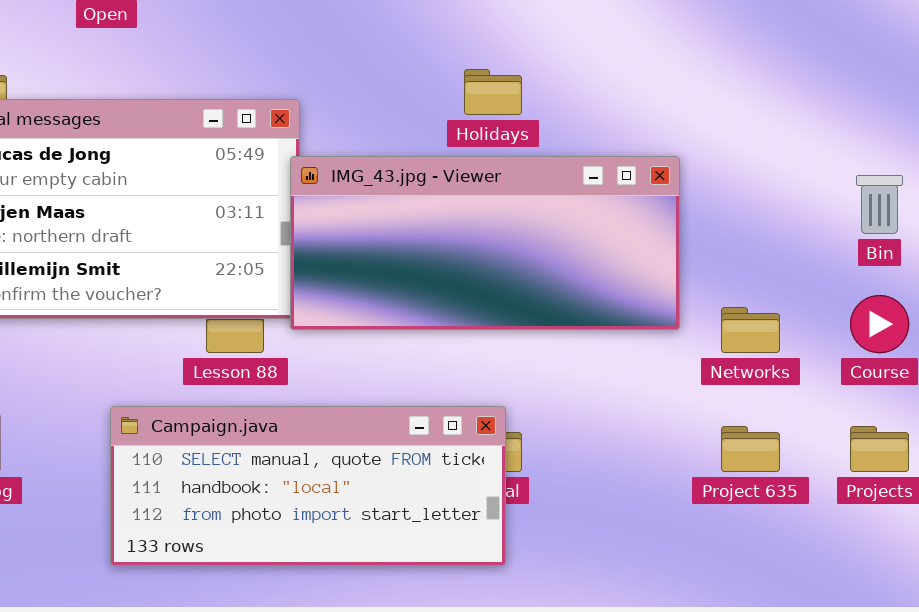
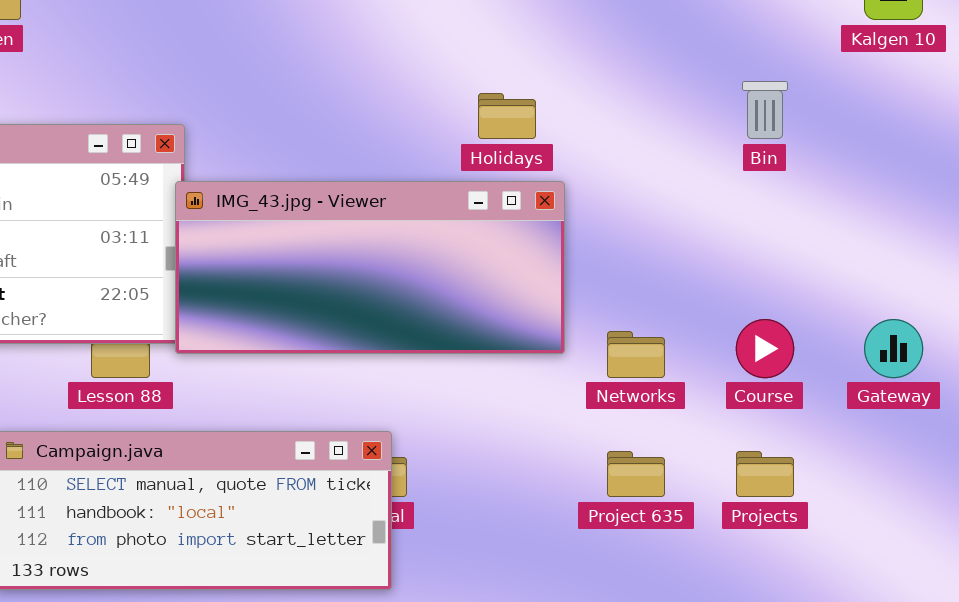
Holidays: [464,69,522,115] -> [478,93,536,139], moved
Bin: [856,175,903,234] -> [742,81,788,139], moved

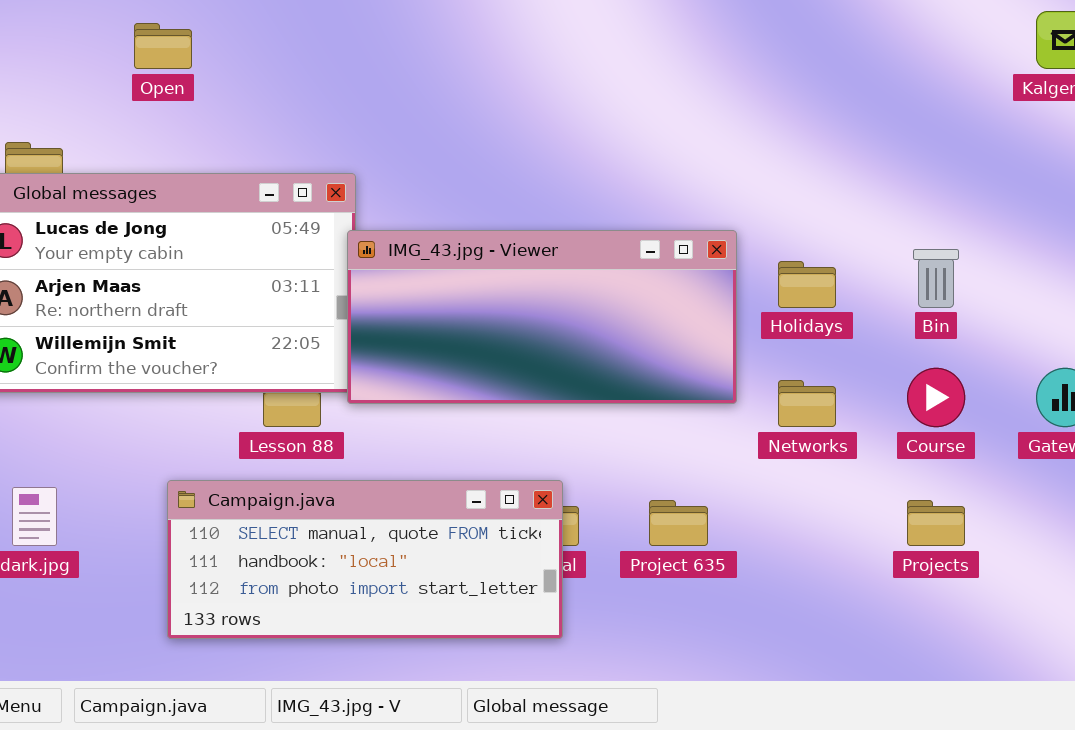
Bin: [742,81,788,139] -> [913,249,959,308], moved
Holidays: [478,93,536,139] -> [778,261,836,308], moved
Project 635: [607,451,665,497] -> [649,500,708,546], moved

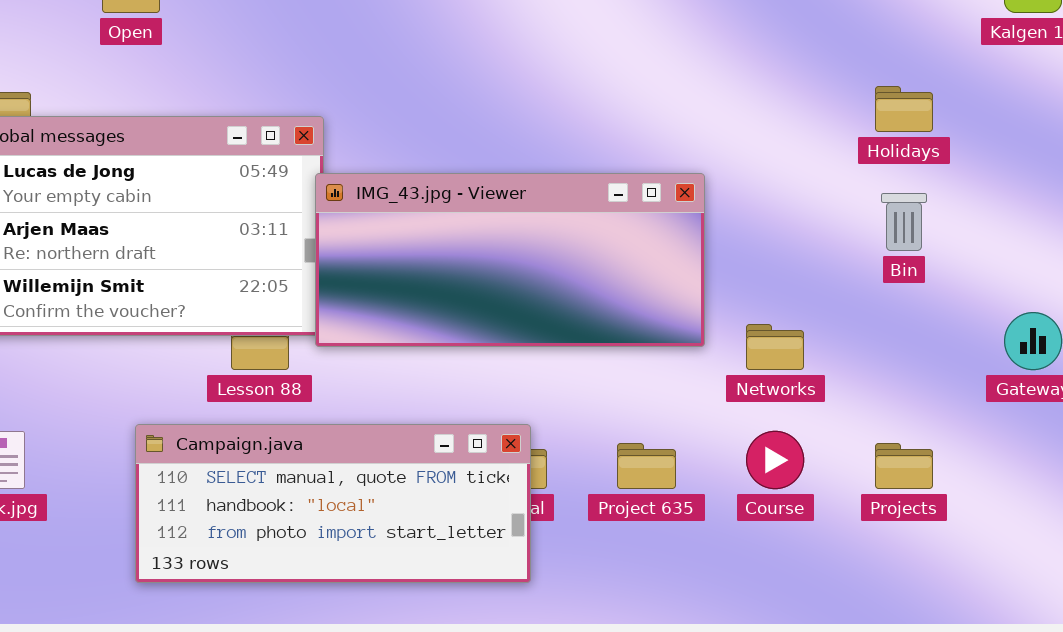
Holidays: [778,261,836,308] -> [875,86,933,132], moved
Course: [907,368,965,427] -> [746,431,804,489], moved

